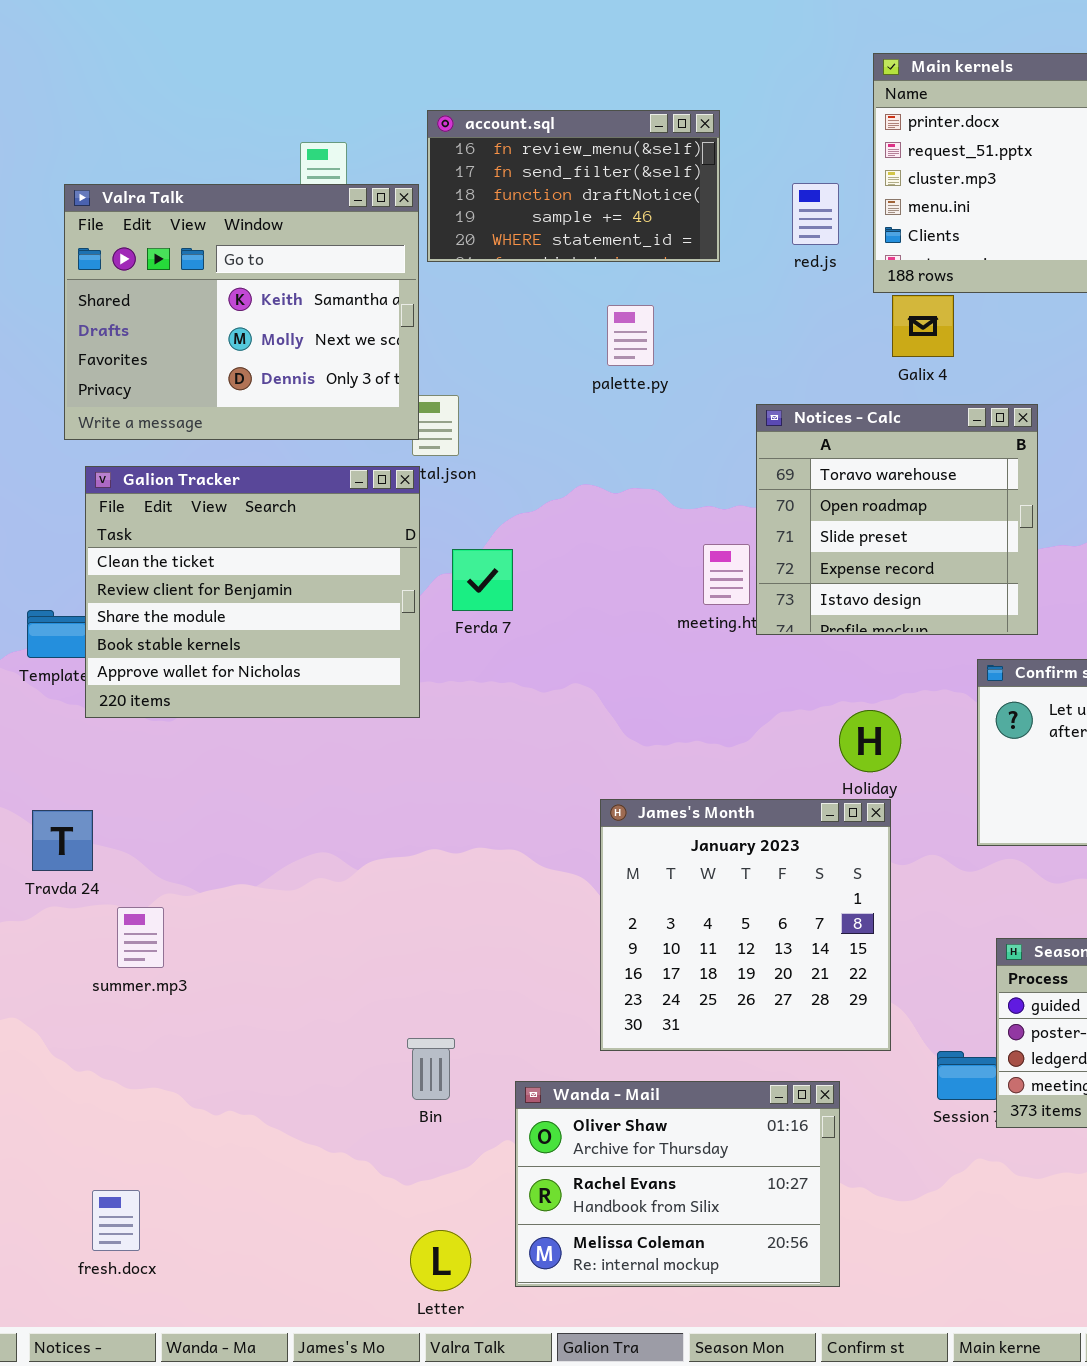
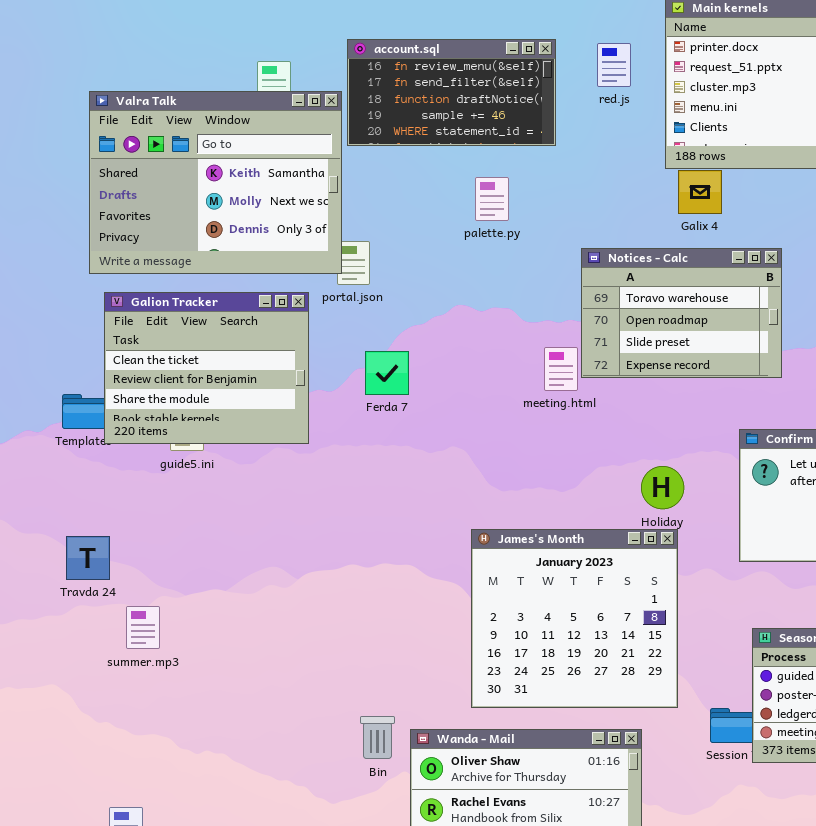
red.js: [792,183,839,245] -> [597,43,631,87], moved
Notices - Calc: [756,404,1038,635] -> [581,248,782,378], resized
Galion Tracker: [85,466,420,718] -> [104,292,309,444], resized
Bin: [407,1038,455,1100] -> [360,716,395,759], moved

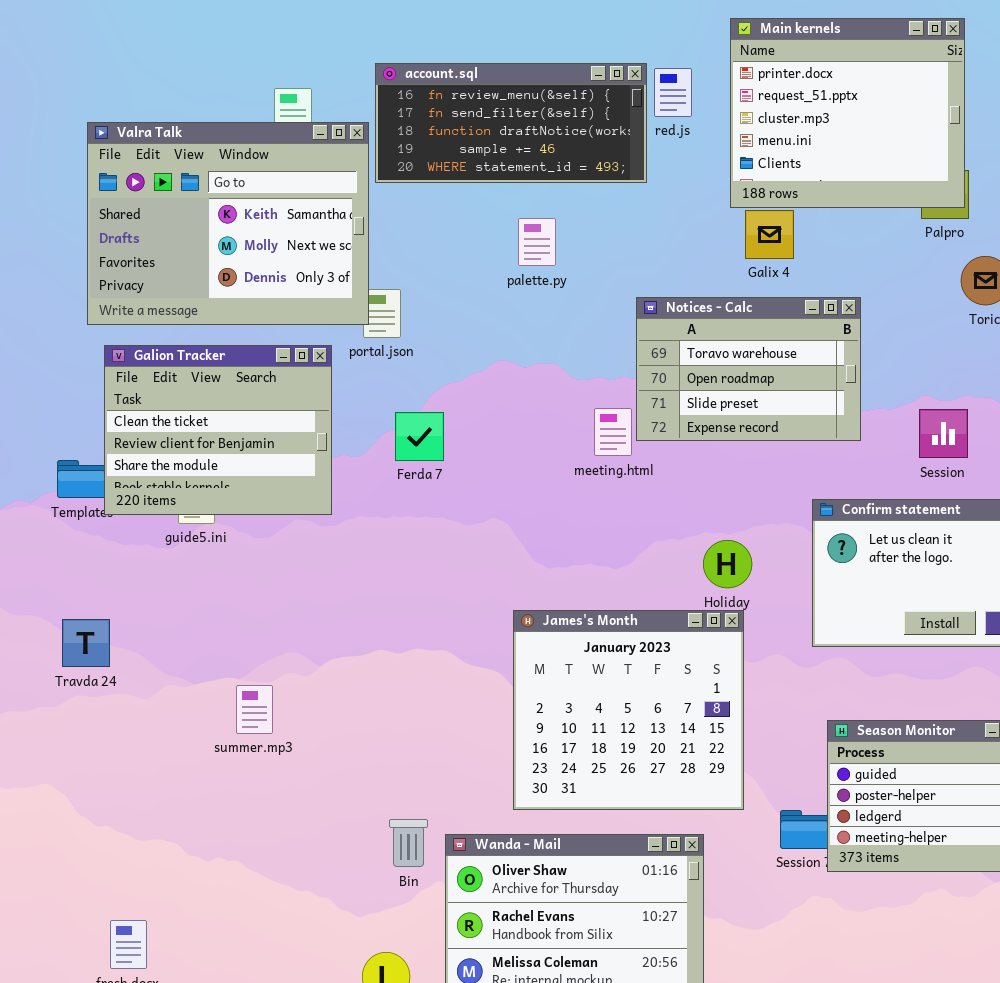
account.sql: [347,39,556,146] -> [375,63,647,183], resized
summer.mp3: [126,606,160,649] -> [236,685,273,734], moved

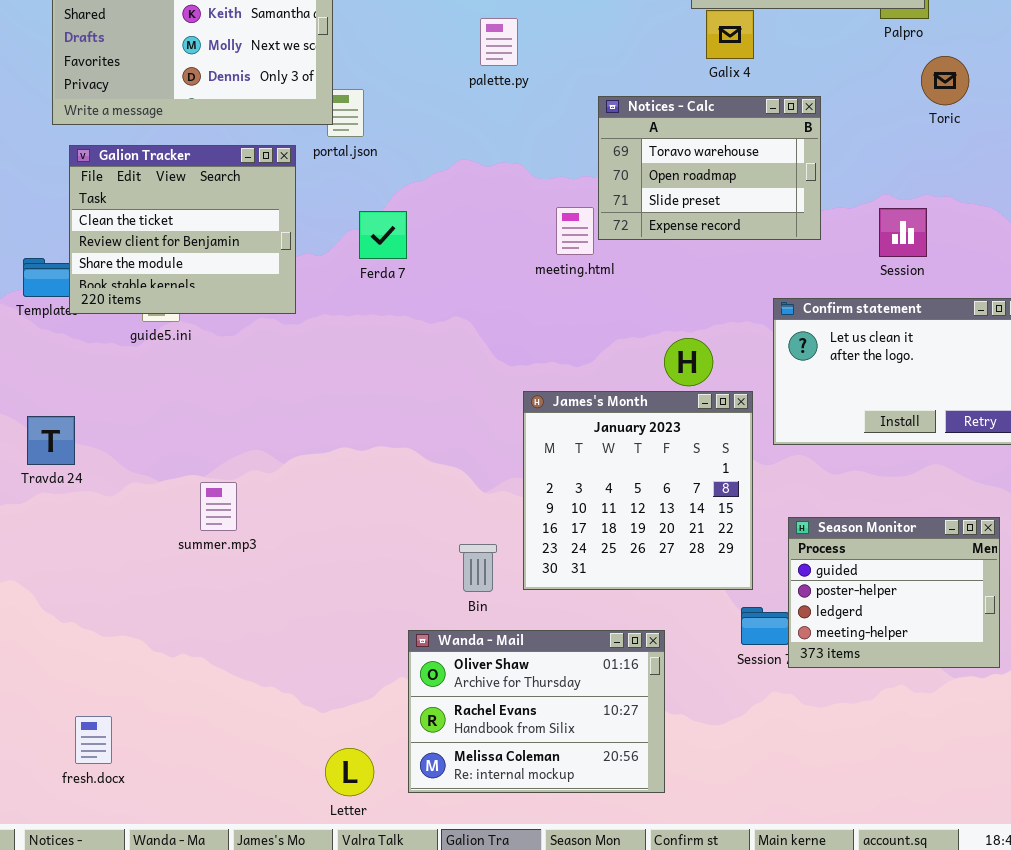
James's Month: [513,610,744,810] -> [523,391,753,590], moved
Bin: [389,819,428,867] -> [459,544,497,592], moved

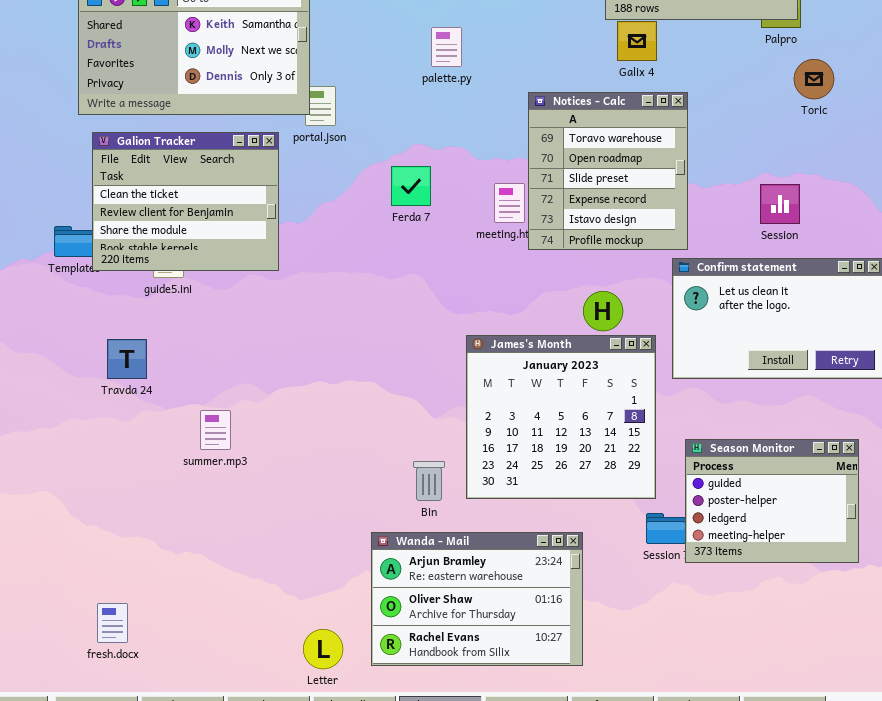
Notices - Calc: [598,96,821,240] -> [528,92,688,250], resized
Ferda 7: [359,211,407,259] -> [391,166,431,206], moved
Travda 24: [27,416,75,465] -> [107,339,147,379], moved
Wanda - Mail: [408,630,665,793] -> [371,532,583,666], scrolled up 1 row

